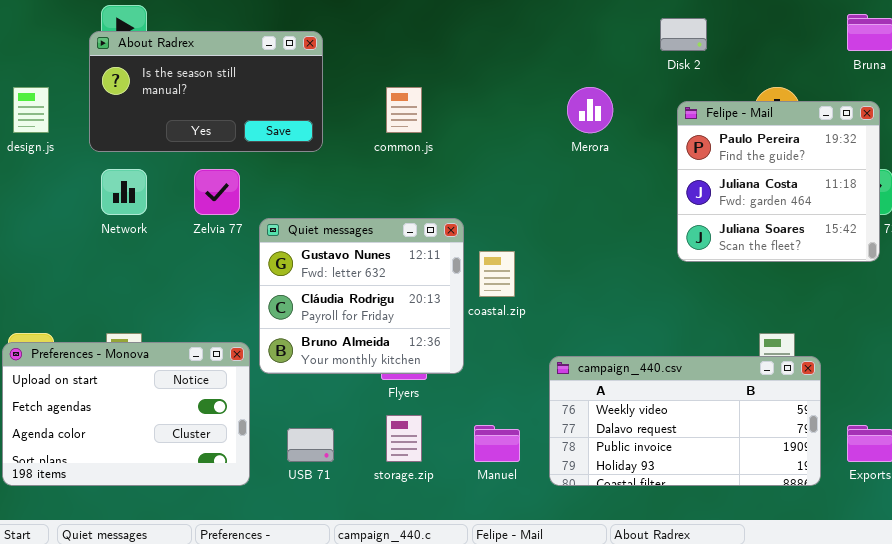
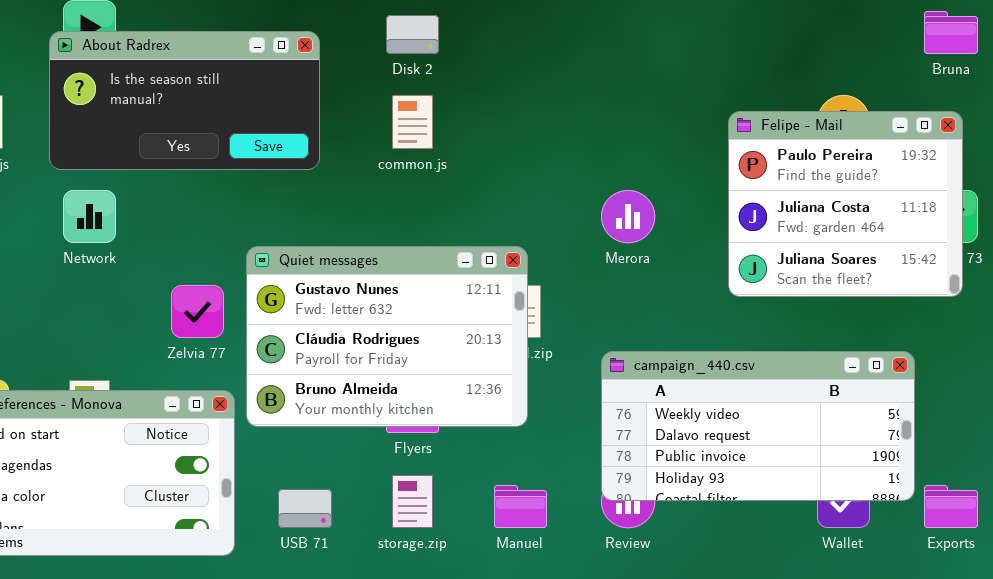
Disk 2: [660,18,707,51] -> [386,15,439,54], moved
Merora: [567,87,613,133] -> [601,190,655,243], moved
Zelvia 77: [194,169,240,215] -> [171,285,224,338], moved
Quiet messages: [259,218,464,374] -> [246,246,528,427], resized
campaign_440.csv: [549,356,821,486] -> [601,351,915,501], moved

